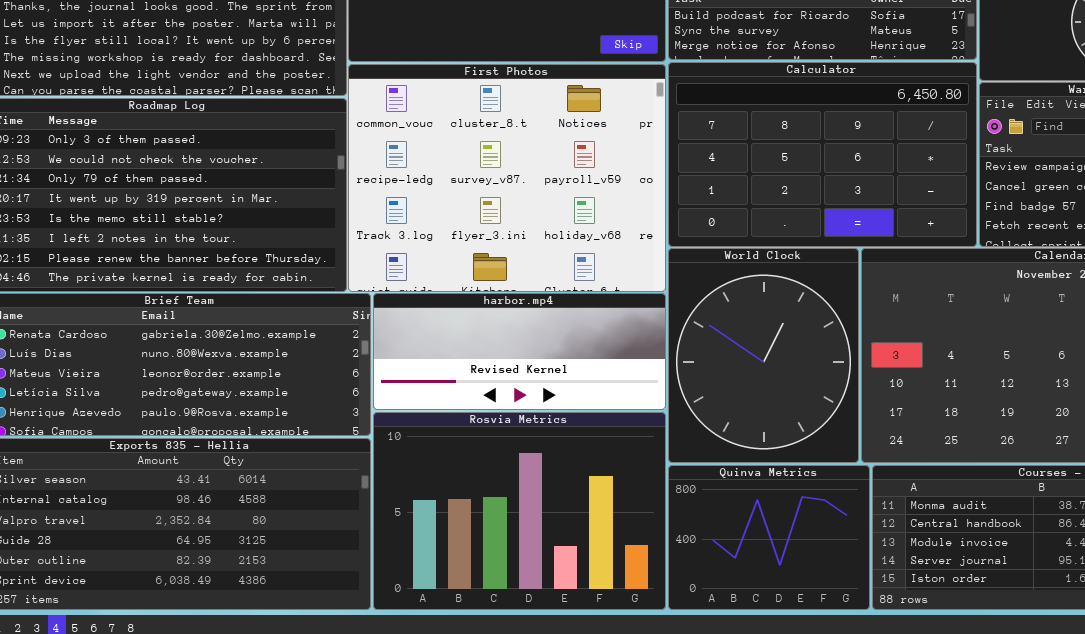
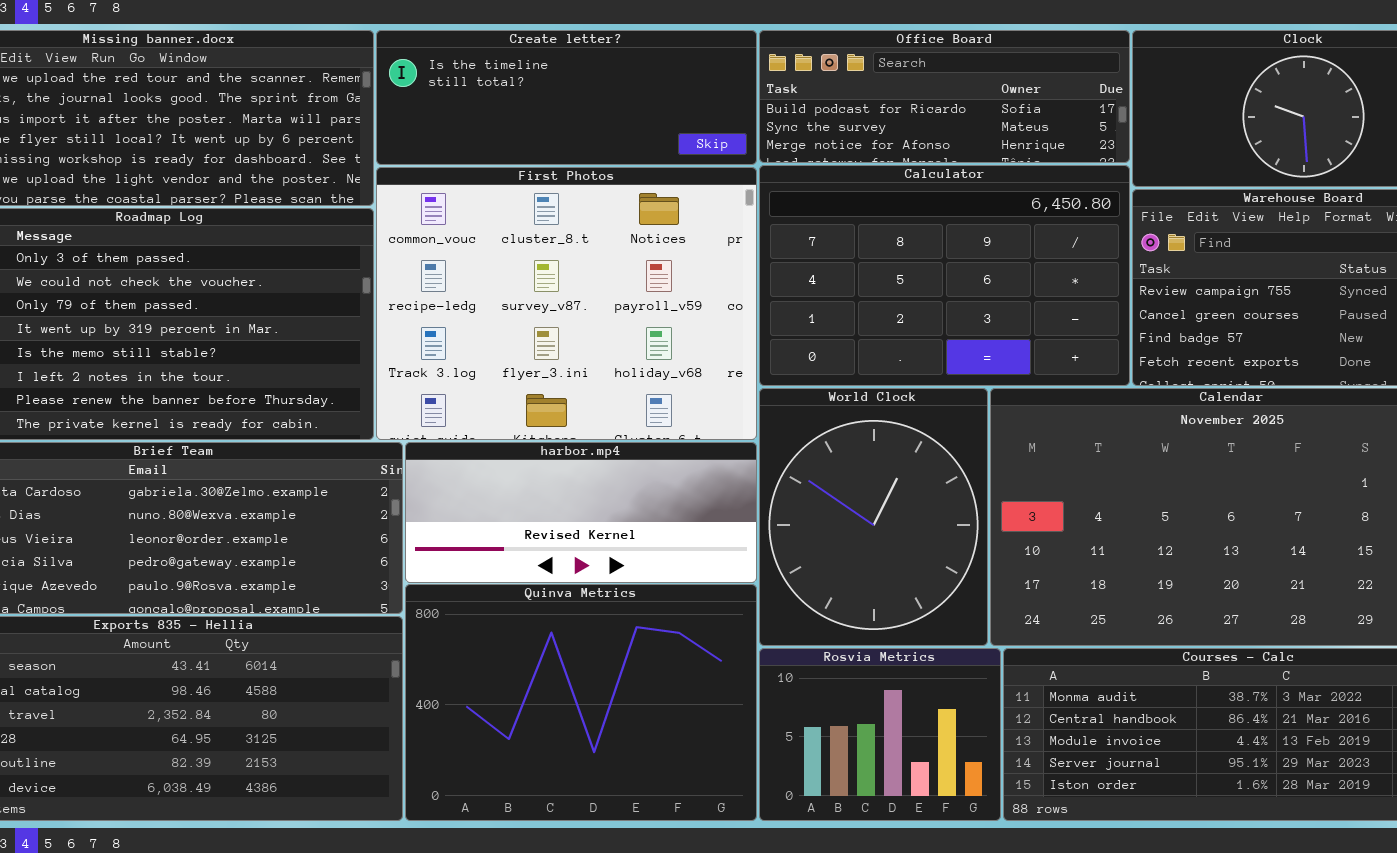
Rosvia Metrics: [373,412,666,610] -> [759,648,1001,821], moved, resized
Quinva Metrics: [668,465,870,610] -> [405,584,757,821], moved, resized

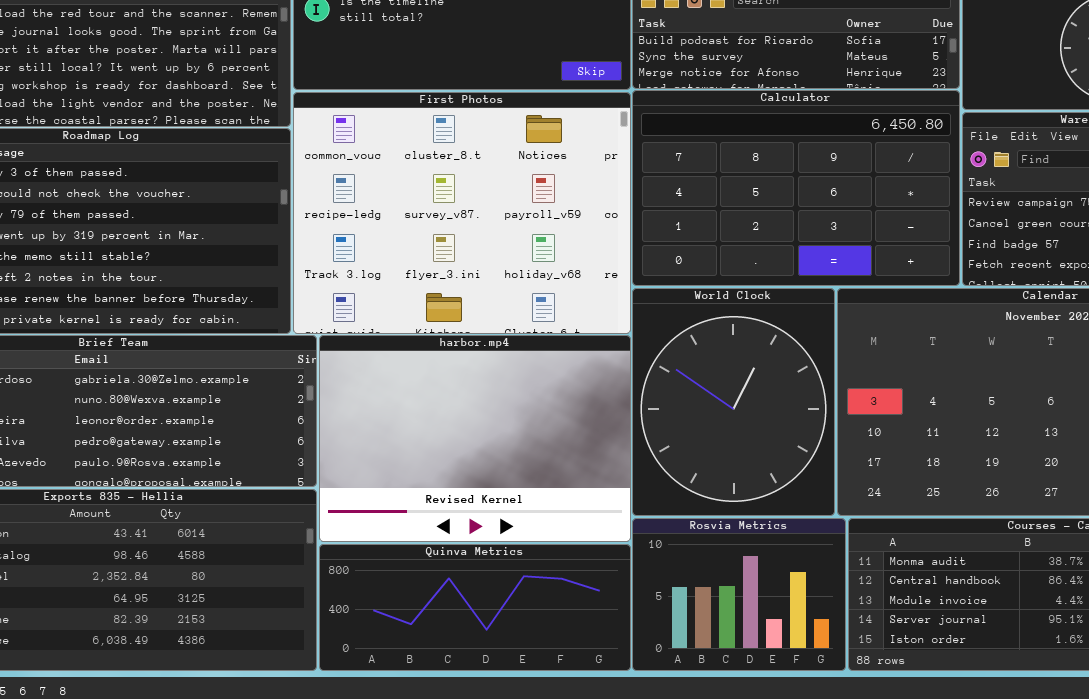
harbor.mp4: [405,442,757,583] -> [319,335,631,542], resized
Quinva Metrics: [405,584,757,821] -> [319,544,631,671], resized

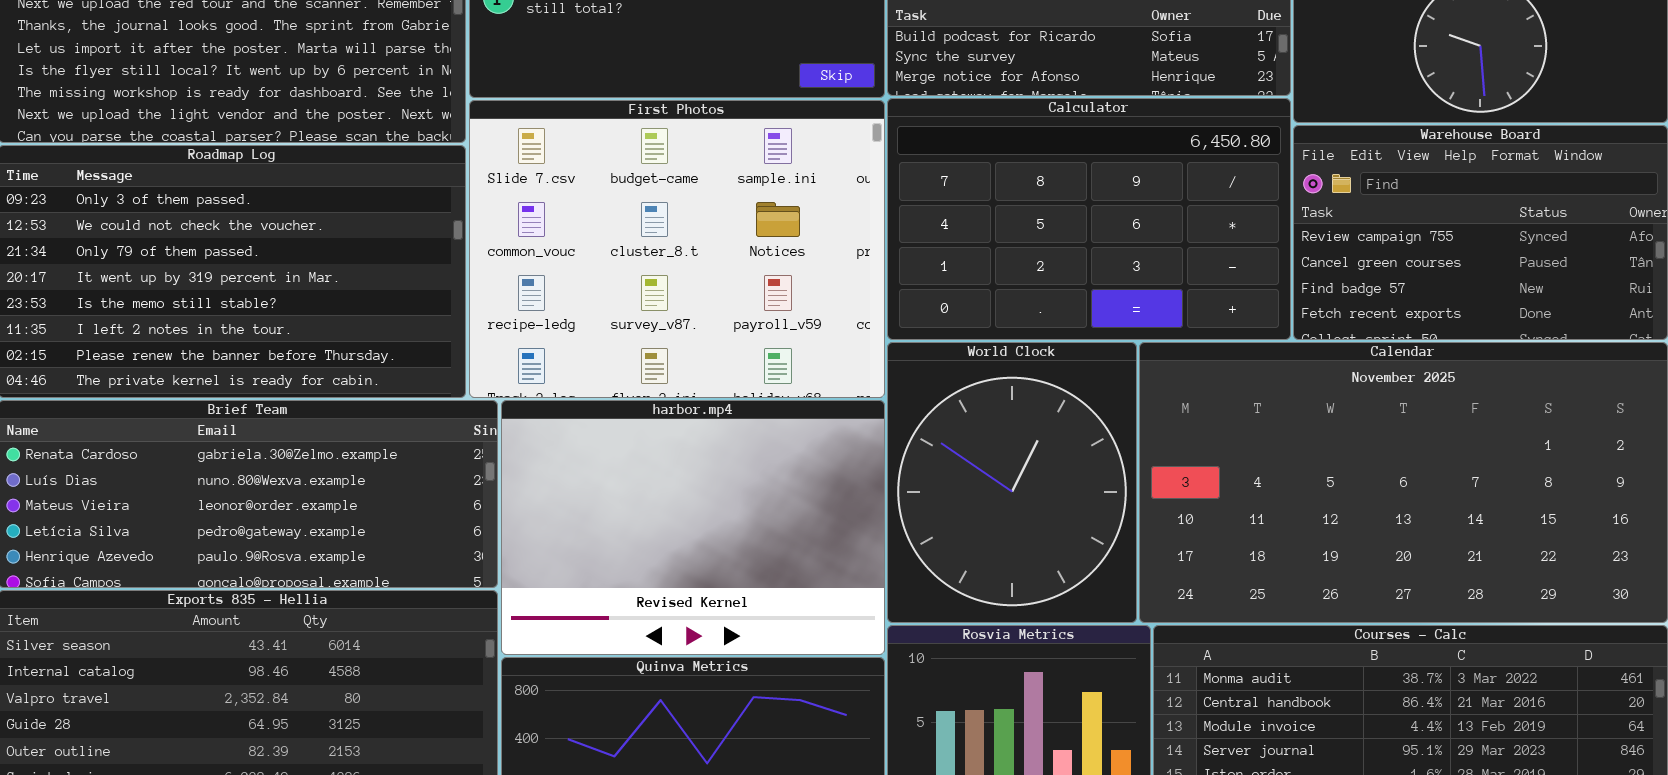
First Photos: [293,92,631,334] -> [469,100,885,398], scrolled up 1 row

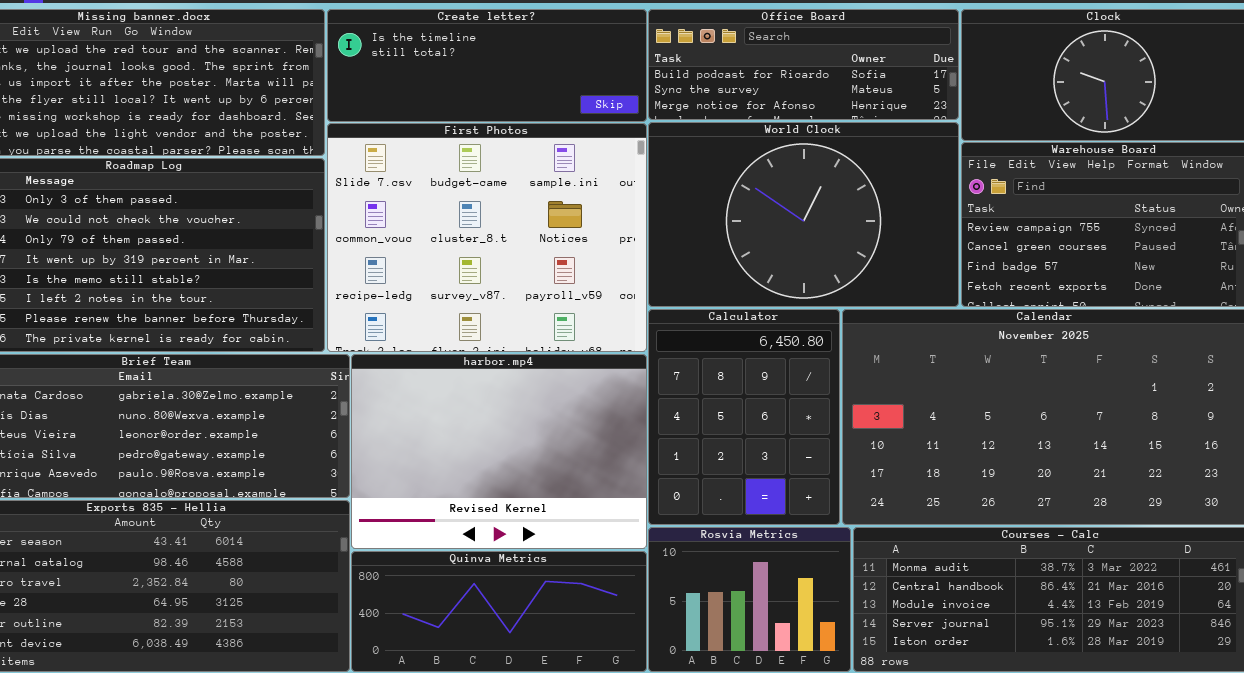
Calculator: [887,98,1291,340] -> [648,309,840,525], moved, resized
World Clock: [887,342,1137,623] -> [648,122,959,307], moved, resized

